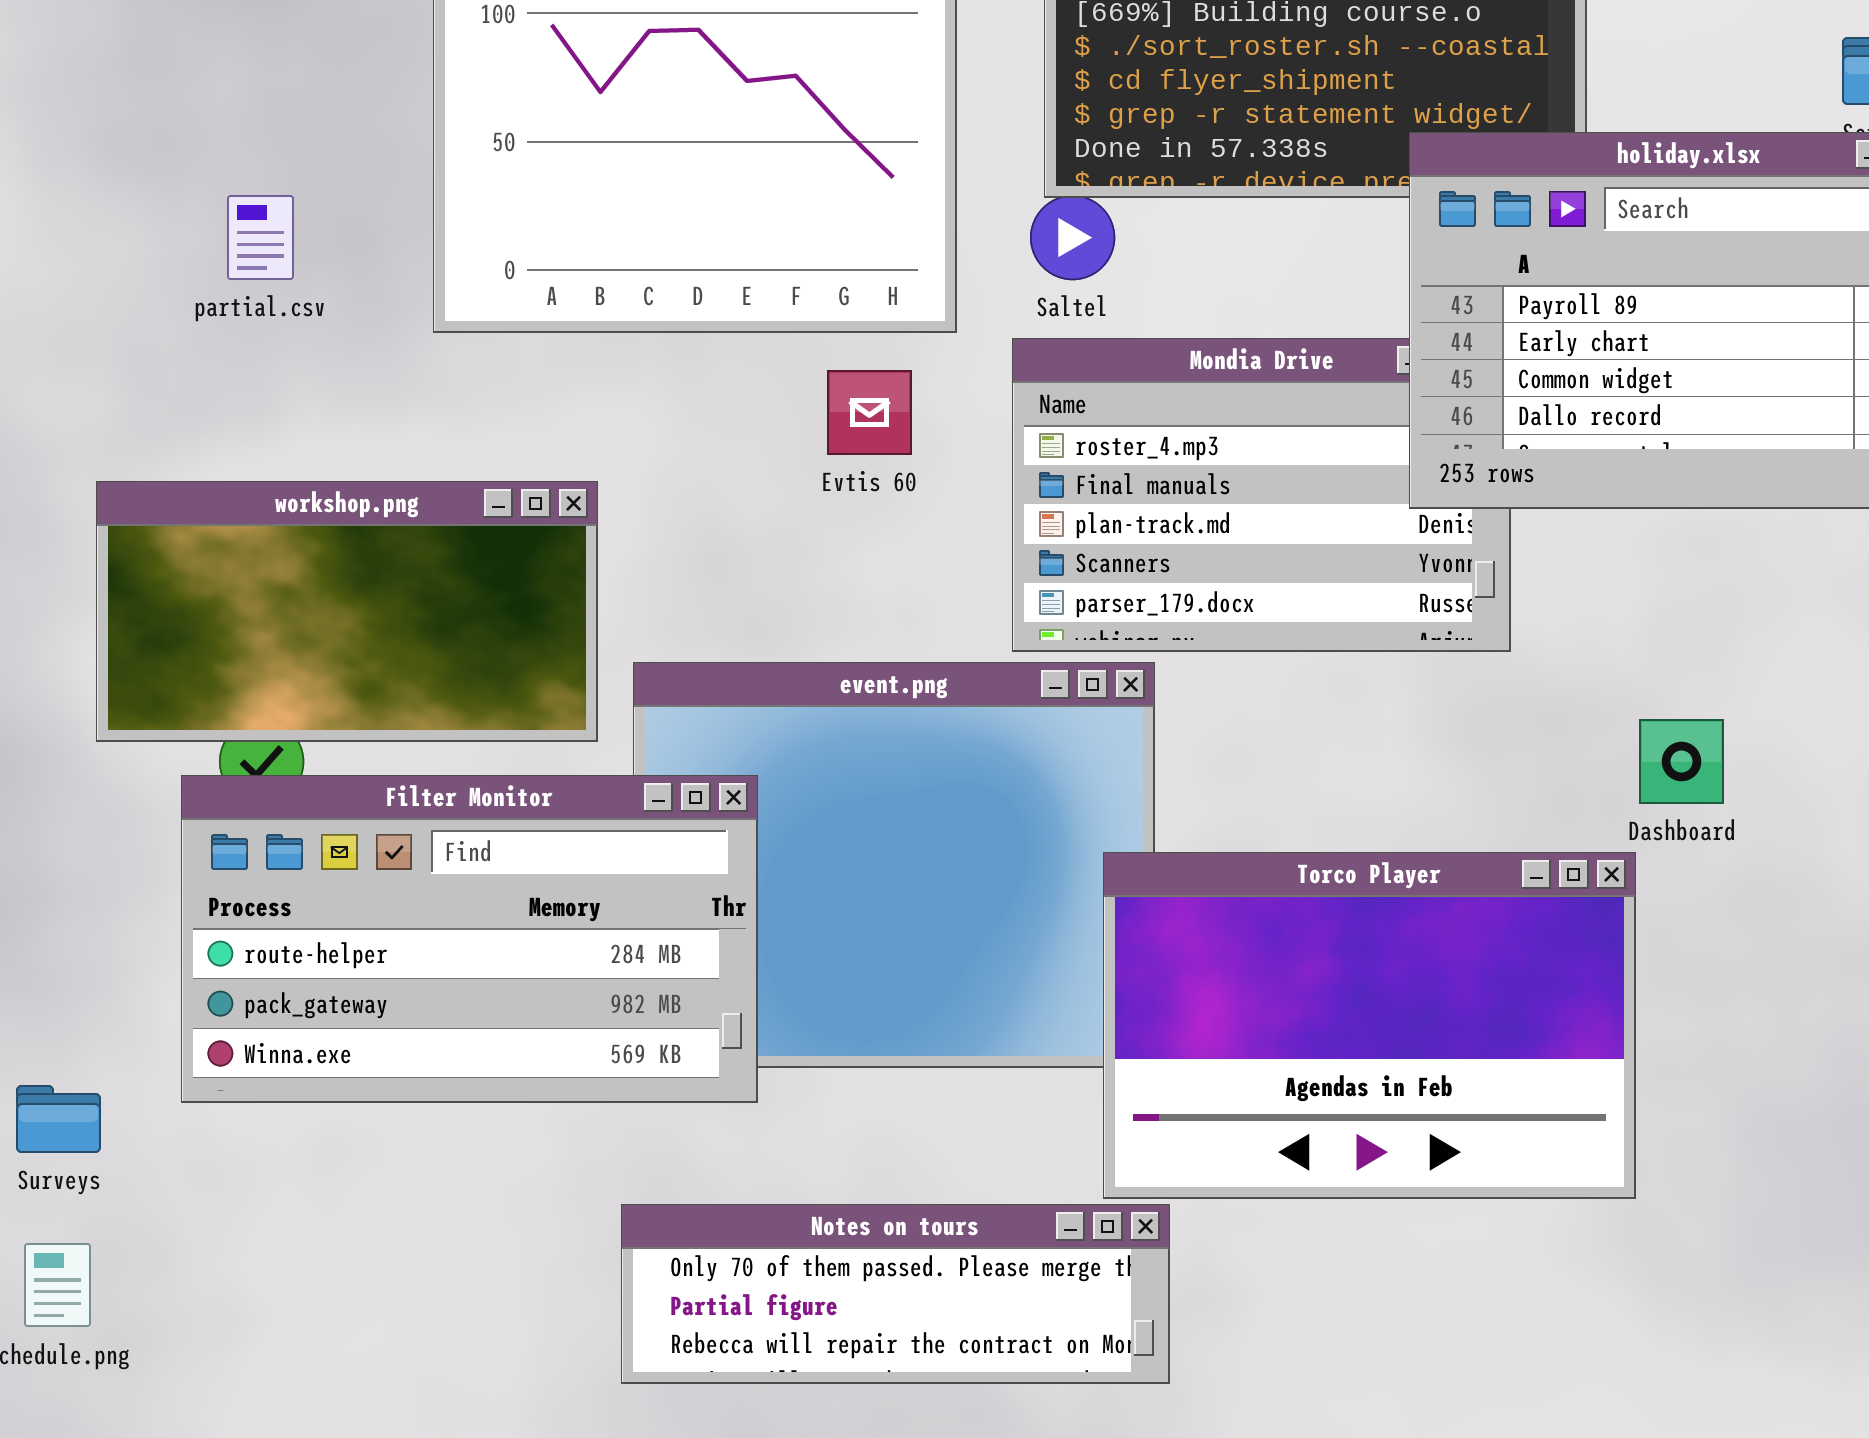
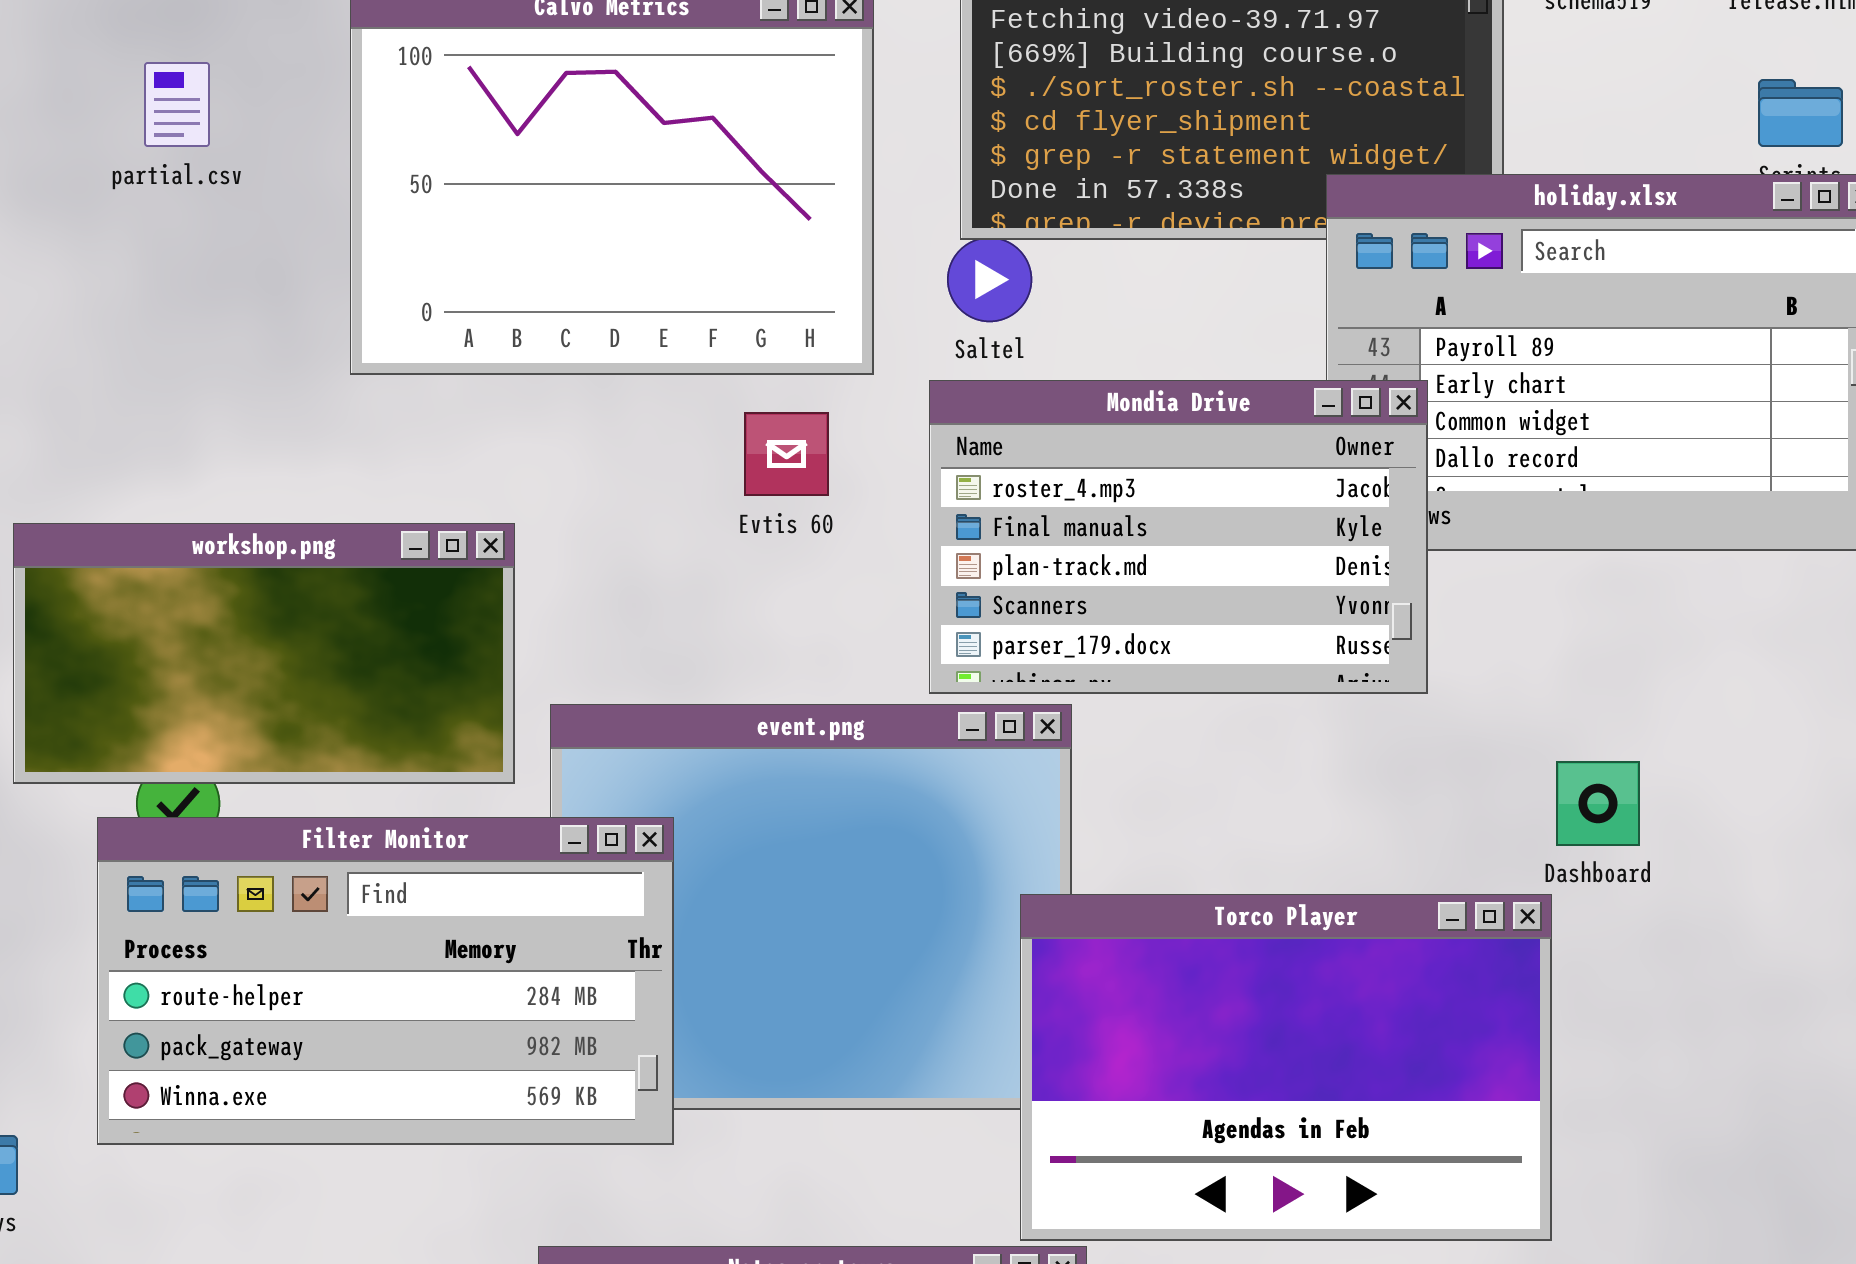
partial.csv: [227,195,294,280] -> [144,62,210,147], moved
Mondia Drive: [1012,338,1511,652] -> [929,380,1428,694], raised

